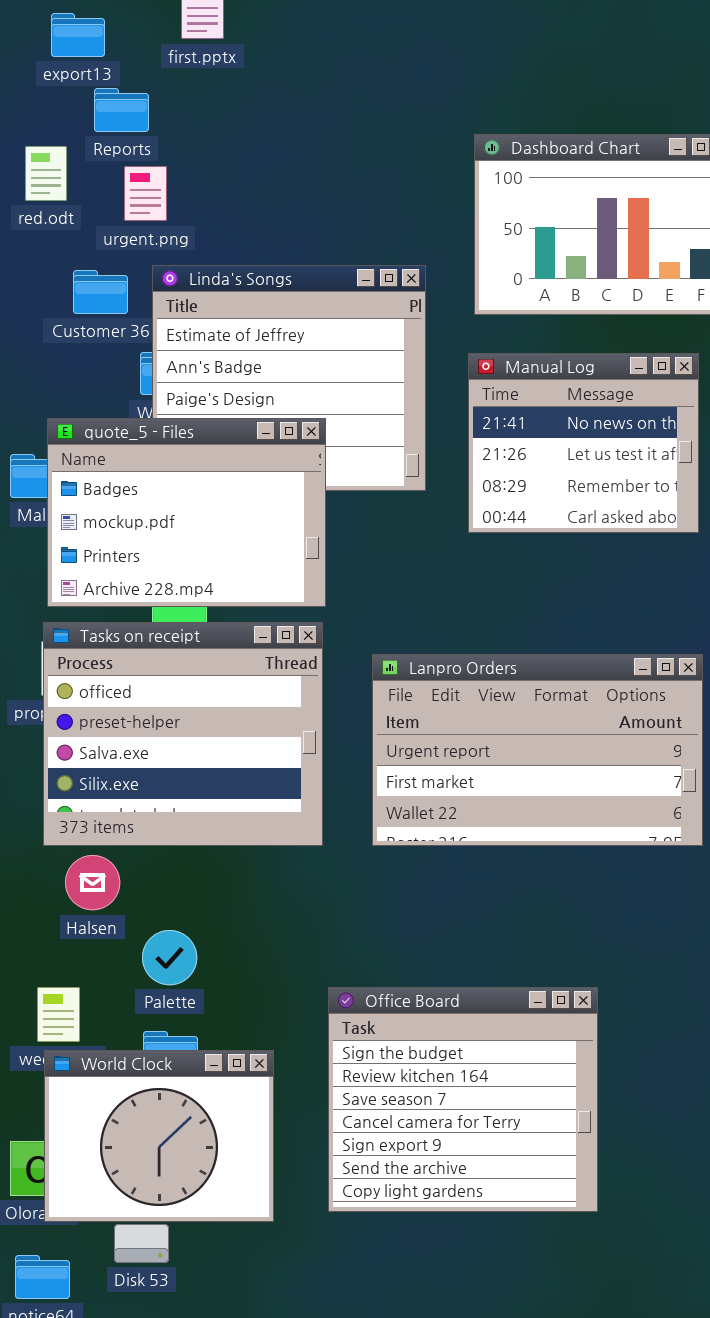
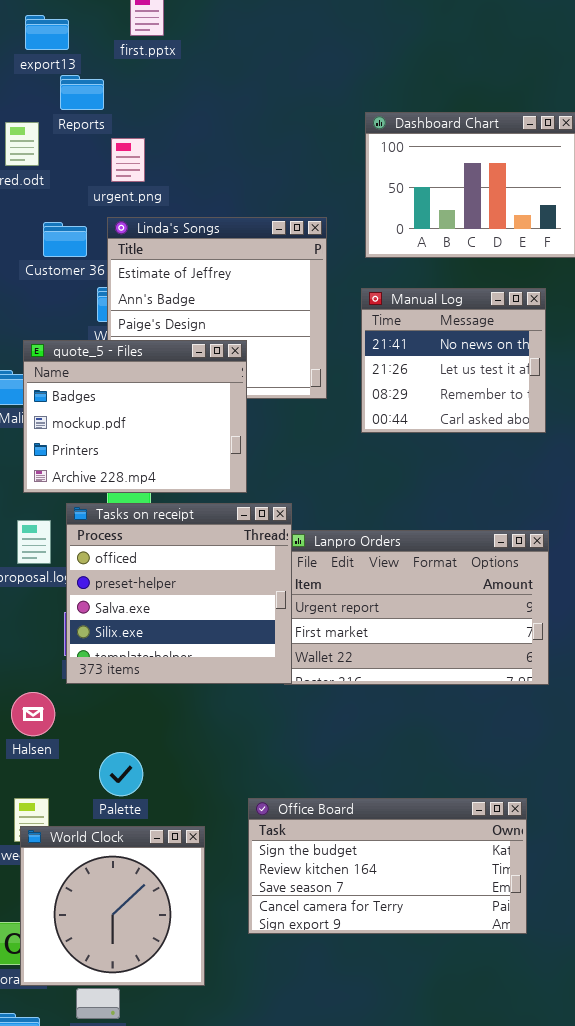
urgent.png: [124,166,167,221] -> [111,138,145,182], moved
Tasks on receipt: [43,622,323,846] -> [66,503,292,684], moved
Halsen: [65,855,120,910] -> [11,692,55,736], moved
Office Board: [328,987,598,1212] -> [248,798,527,934], resized
World Clock: [44,1050,274,1222] -> [20,826,205,986], resized

